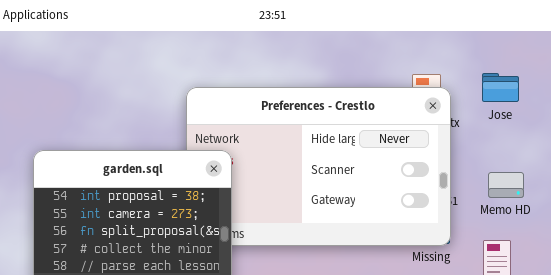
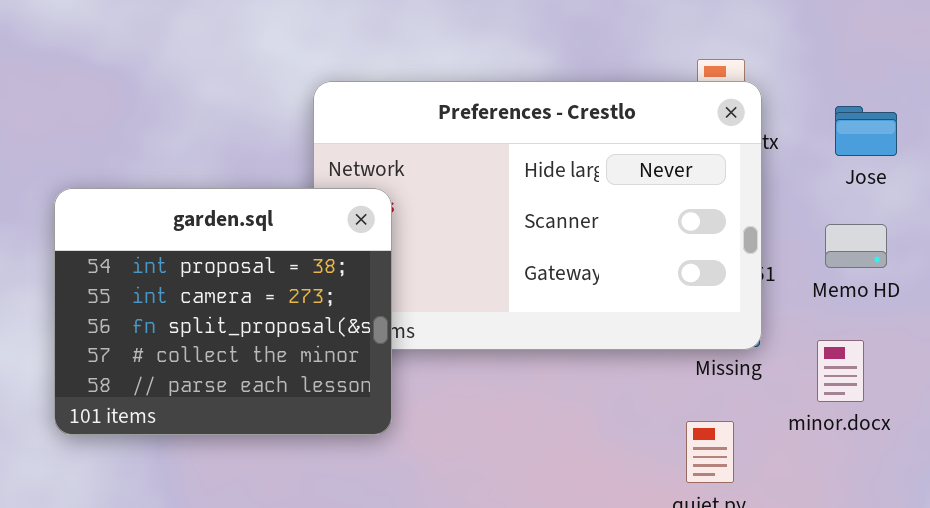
Jose: [482,73,519,102] -> [835,106,897,156], moved

